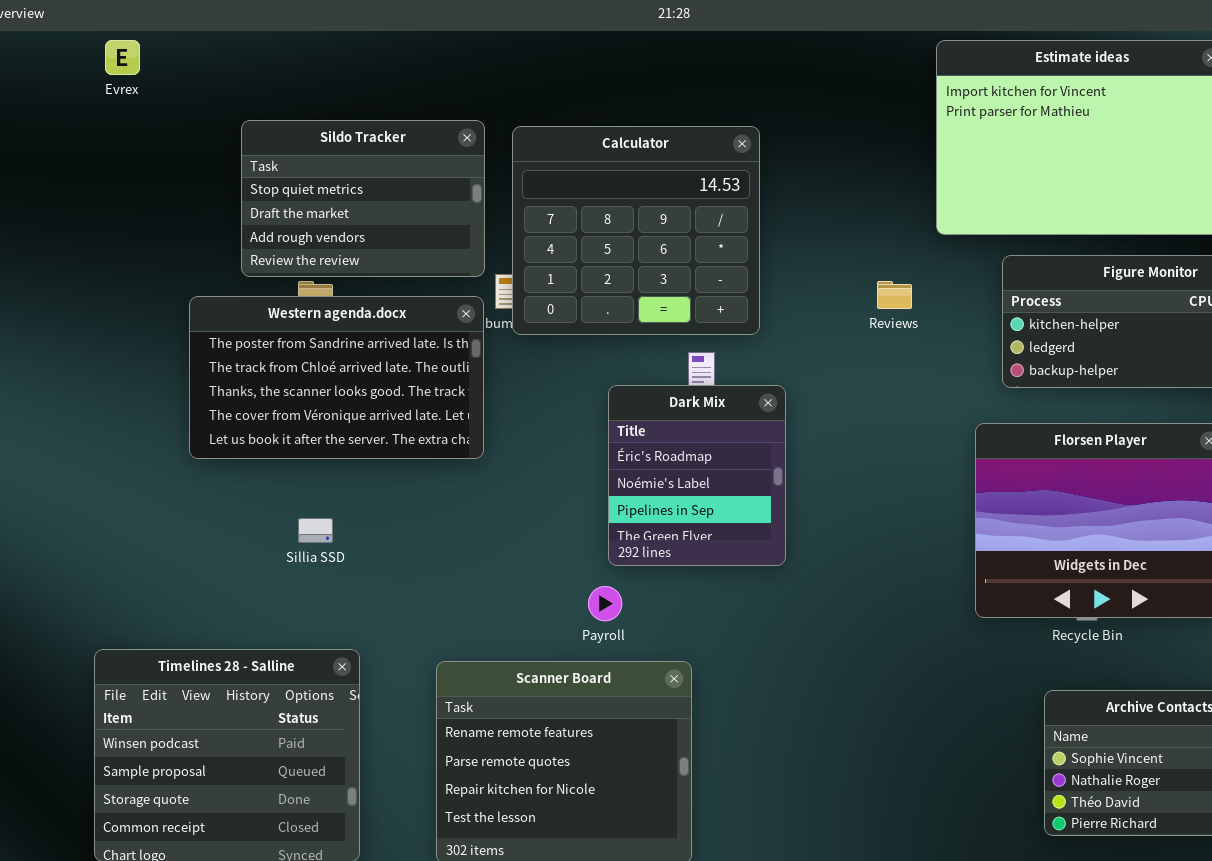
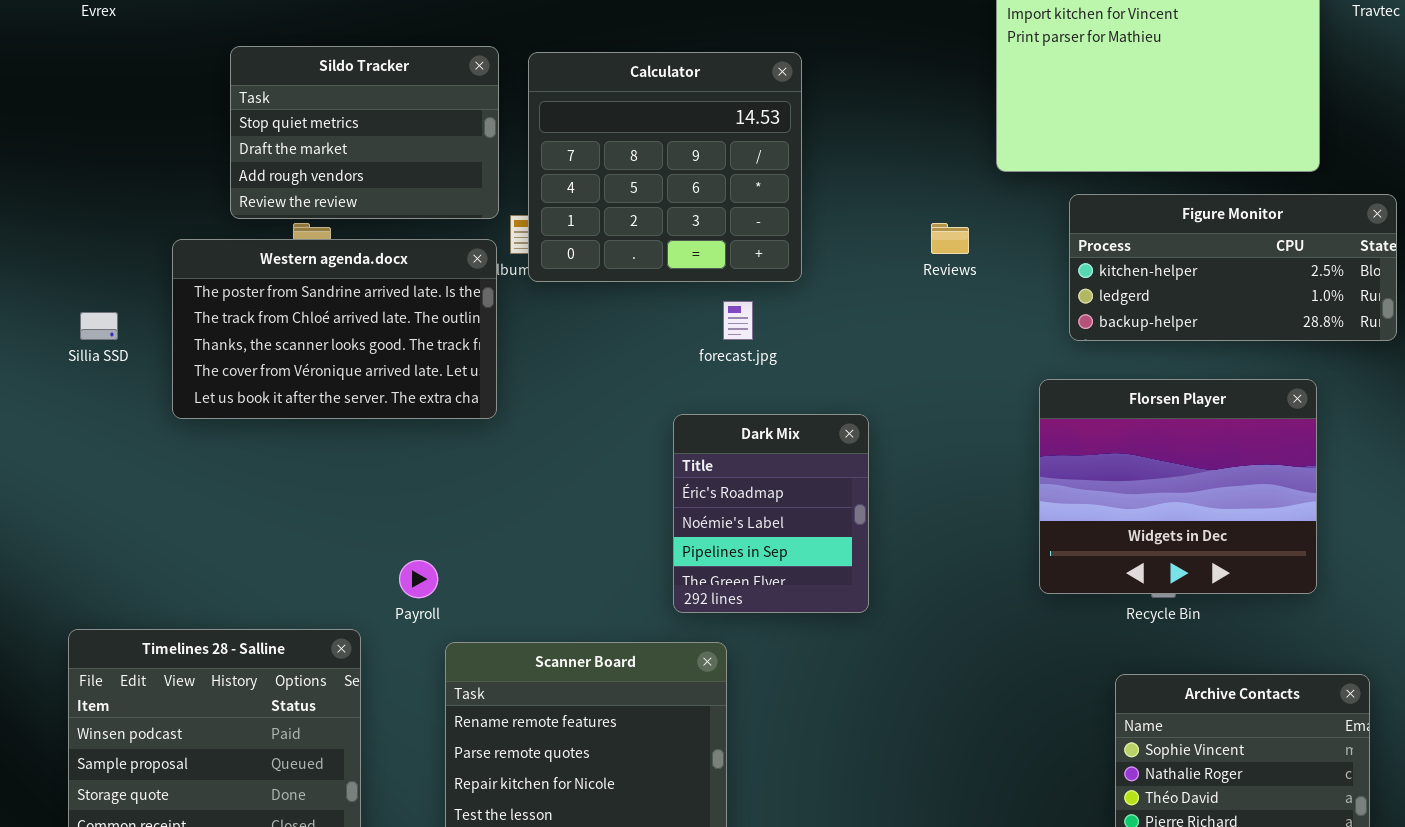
Dark Mix: [608,385,786,566] -> [673,414,869,613], moved
Sillia SSD: [298,518,333,543] -> [80,312,118,340], moved
Payroll: [588,586,622,621] -> [399,560,438,598], moved

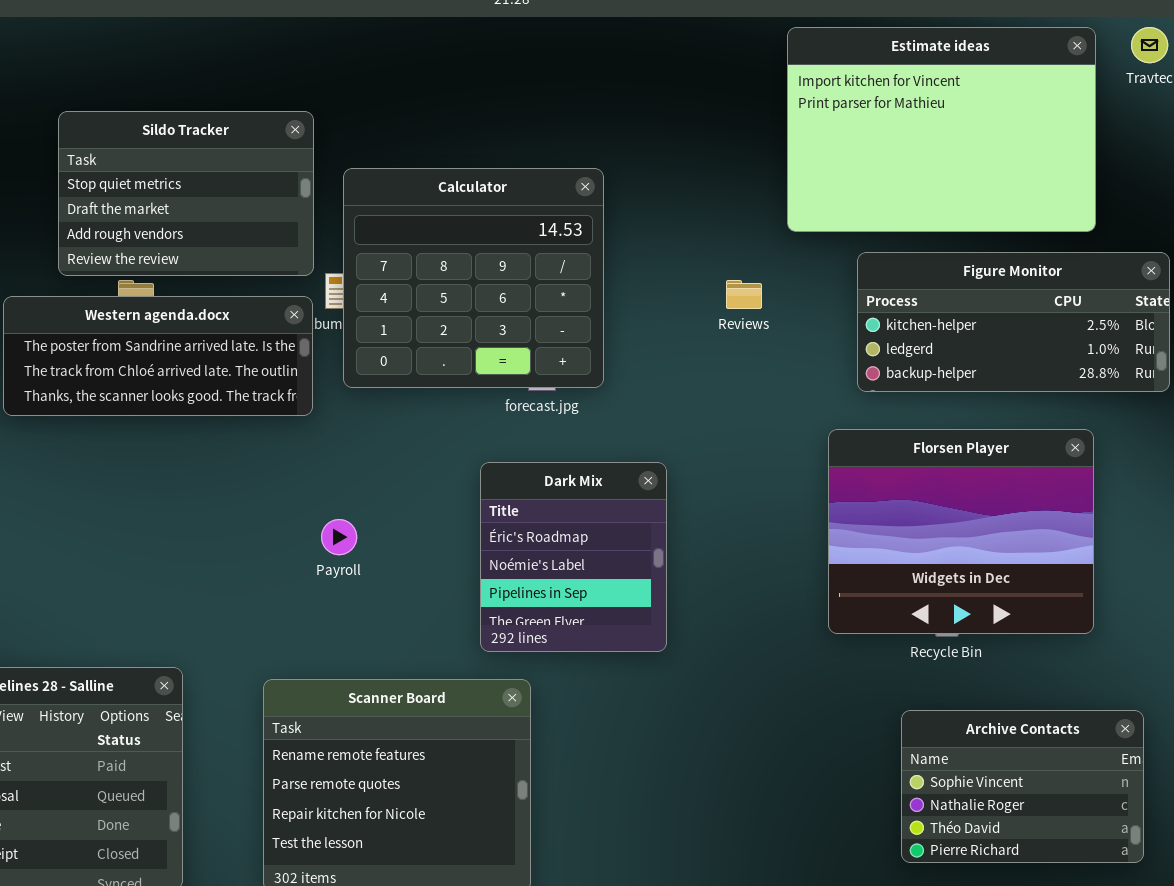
Calculator: [528,52,802,282] -> [343,168,604,388], moved
Western agenda.docx: [172,239,497,419] -> [3,296,313,416], resized
Payroll: [399,560,438,598] -> [321,519,357,555], moved

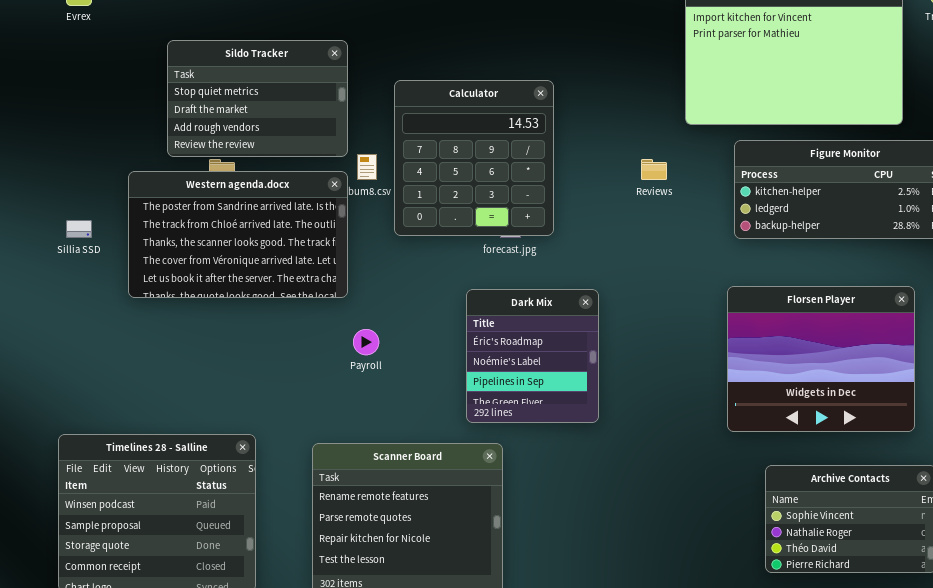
Calculator: [343,168,604,388] -> [394,80,554,236], resized
Western agenda.docx: [3,296,313,416] -> [128,171,348,298], resized
Florsen Player: [828,429,1094,634] -> [727,286,915,432], moved

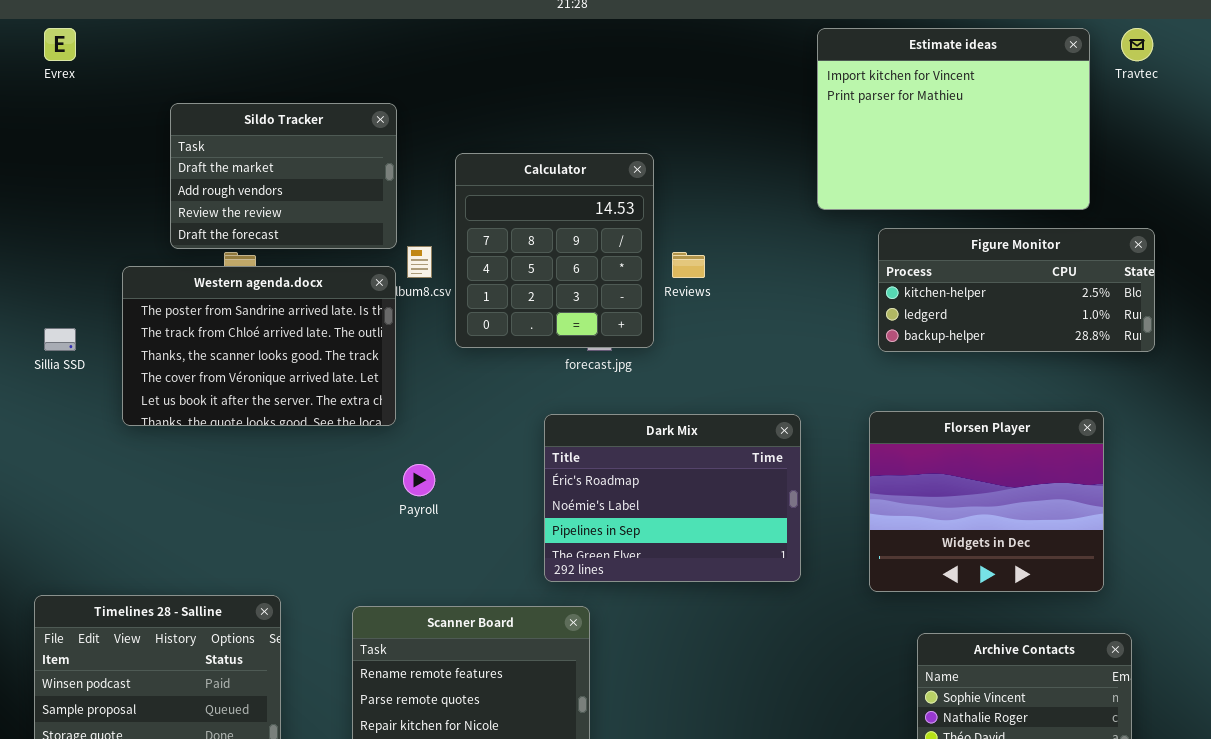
Sildo Tracker: [167,40,348,157] -> [170,103,397,249], scrolled down 1 row
Reviews: [641,159,667,180] -> [672,252,705,278], moved
Dark Mix: [466,289,599,423] -> [544,414,801,582], resized

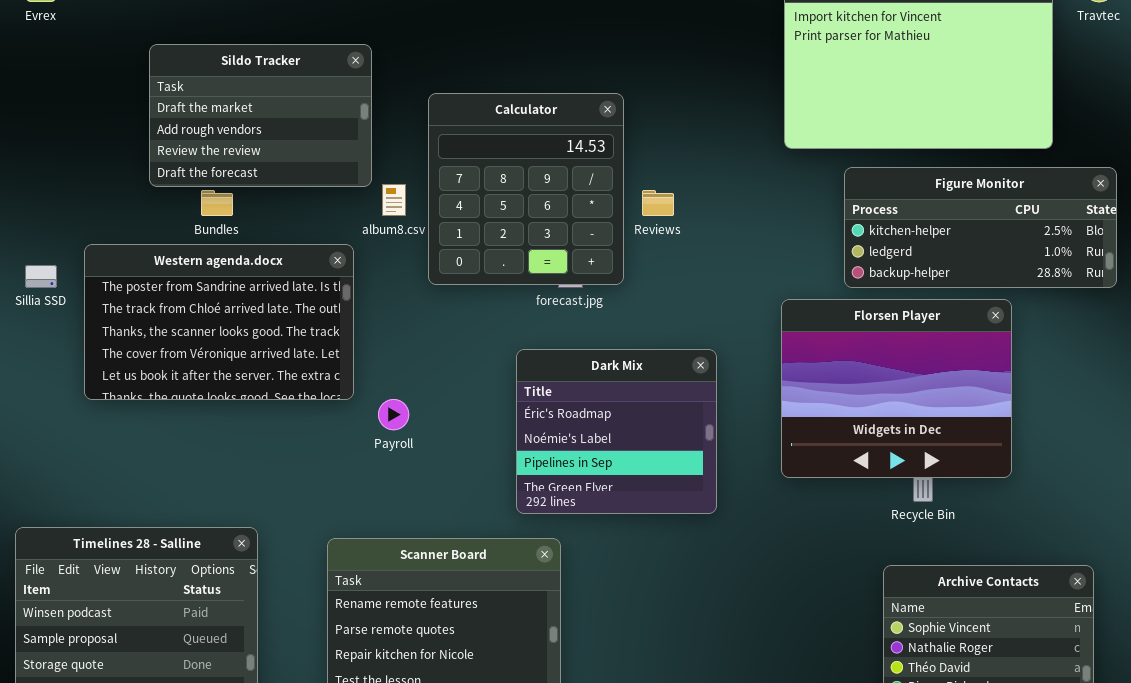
Western agenda.docx: [122,266,396,426] -> [84,244,354,400], moved
Florsen Player: [869,411,1104,592] -> [781,299,1012,478], moved
Dark Mix: [544,414,801,582] -> [516,349,717,514], resized

